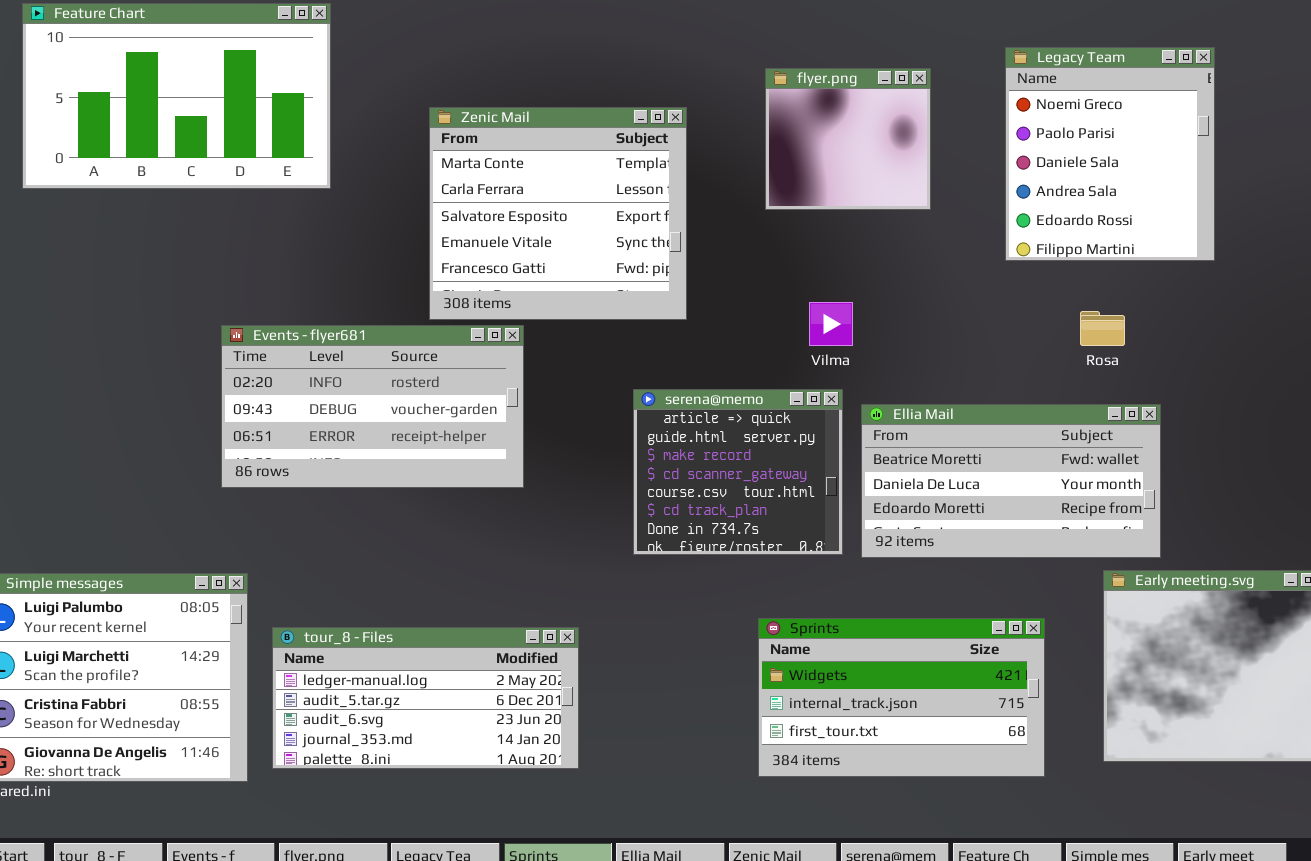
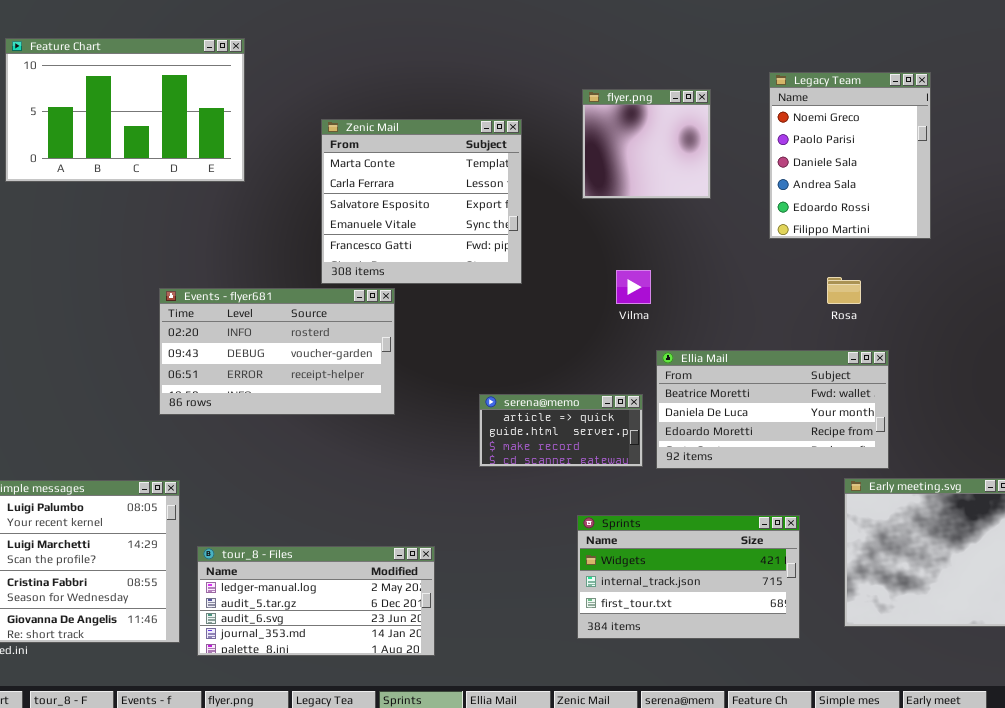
serena@memo: [633,389,843,555] -> [479,394,643,467], resized
tour_8 - Files: [272,627,579,769] -> [197,546,435,656], moved

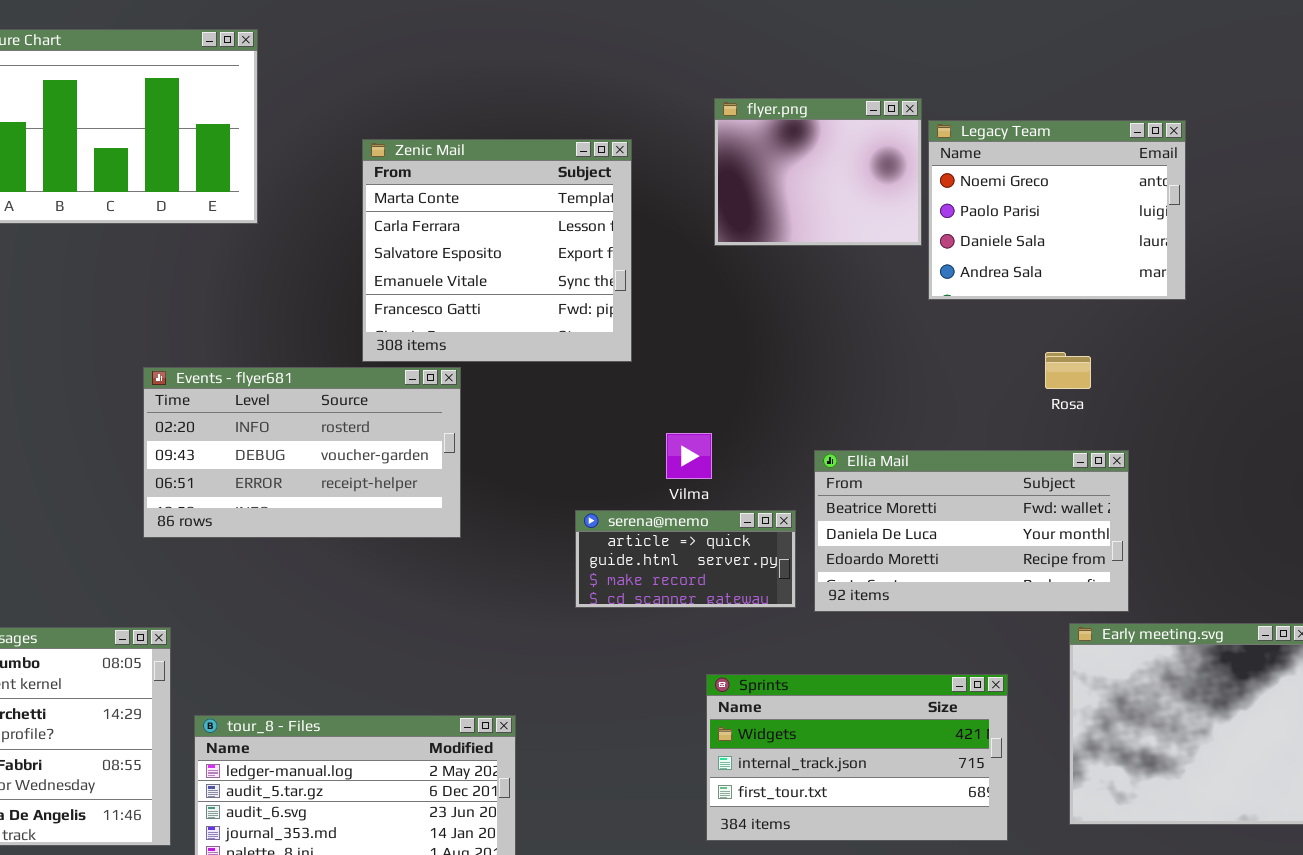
Legacy Team: [769,72,931,239] -> [928,120,1186,300], resized
flyer.png: [582,89,711,199] -> [714,98,922,246], resized
Vilma: [616,270,651,304] -> [666,433,712,479], moved

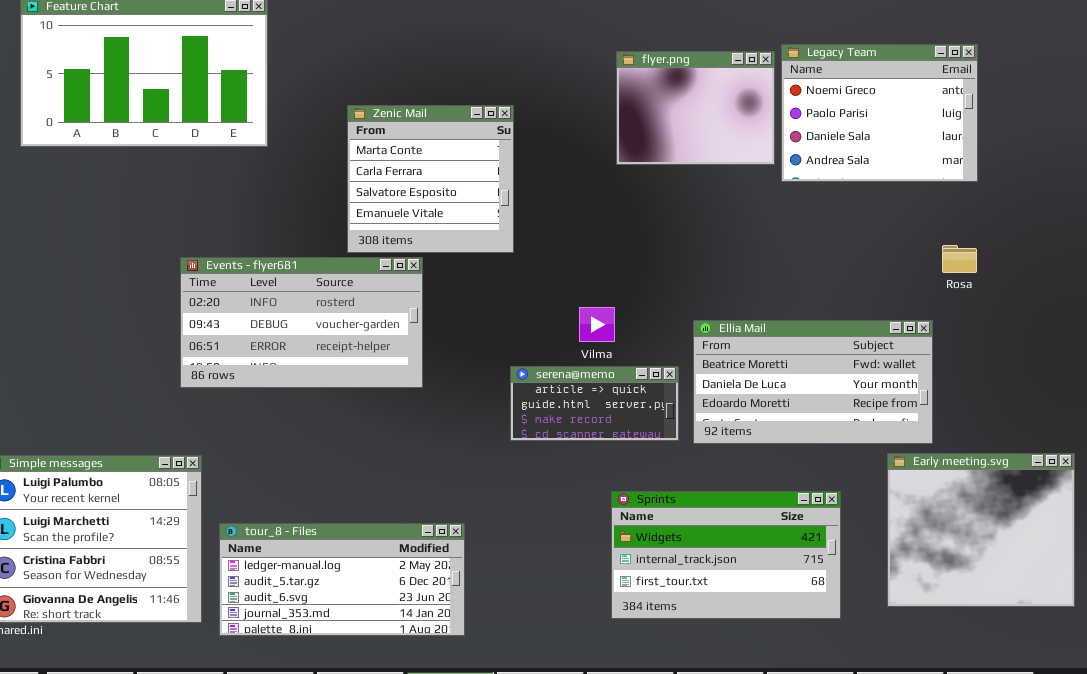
Legacy Team: [928,120,1186,300] -> [781,44,978,182], moved
Zenic Mail: [362,139,632,362] -> [347,105,514,253], resized
Rosa: [1045,352,1091,389] -> [942,245,977,273], moved

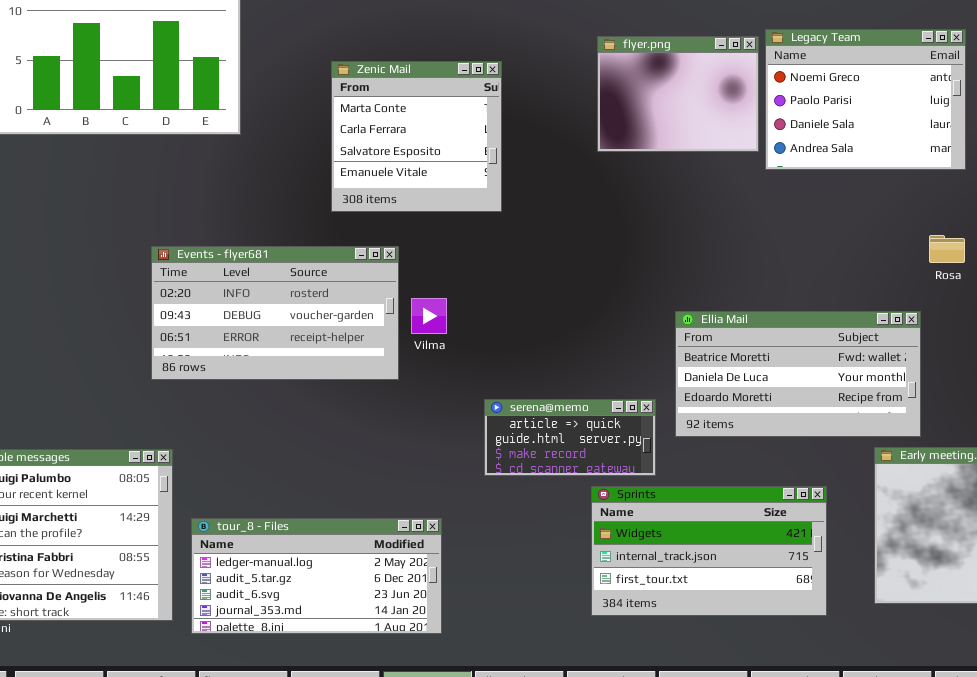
Zenic Mail: [347,105,514,253] -> [331,61,502,212], moved
Vilma: [579,307,615,342] -> [411,298,447,334], moved
serena@memo: [510,366,679,441] -> [484,399,656,476], moved

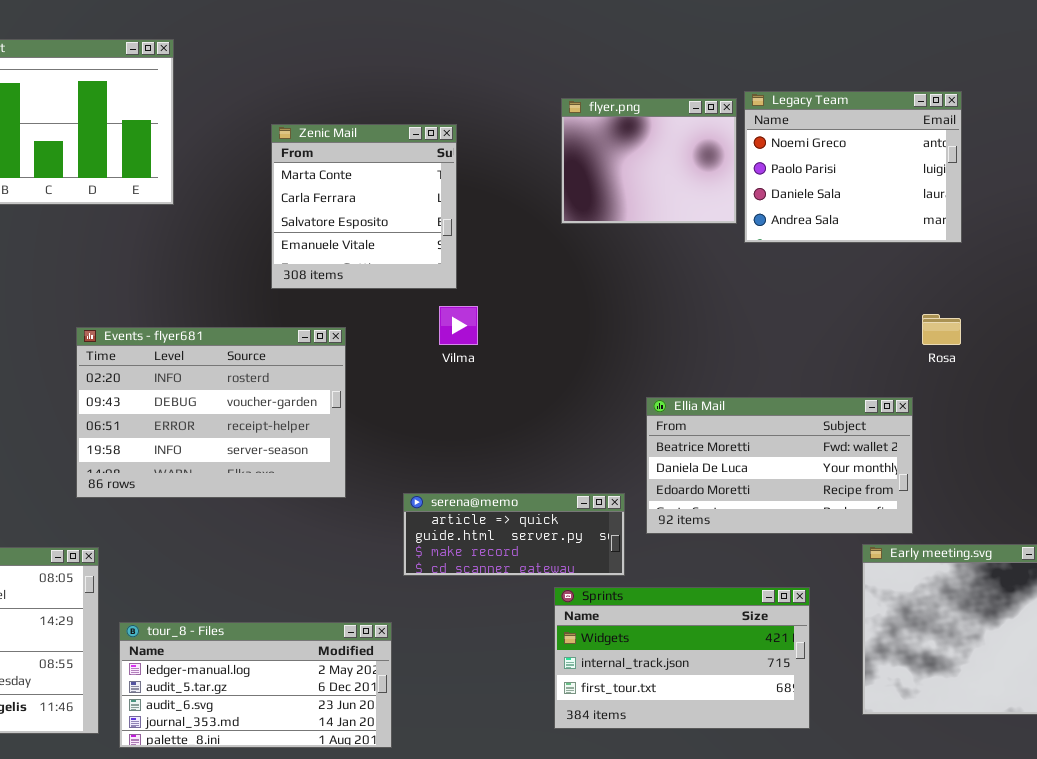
Events - flyer681: [151,246,399,380] -> [76,327,346,498], resized
Vilma: [411,298,447,334] -> [439,306,478,345], moved
serena@memo: [484,399,656,476] -> [403,493,625,576], resized

